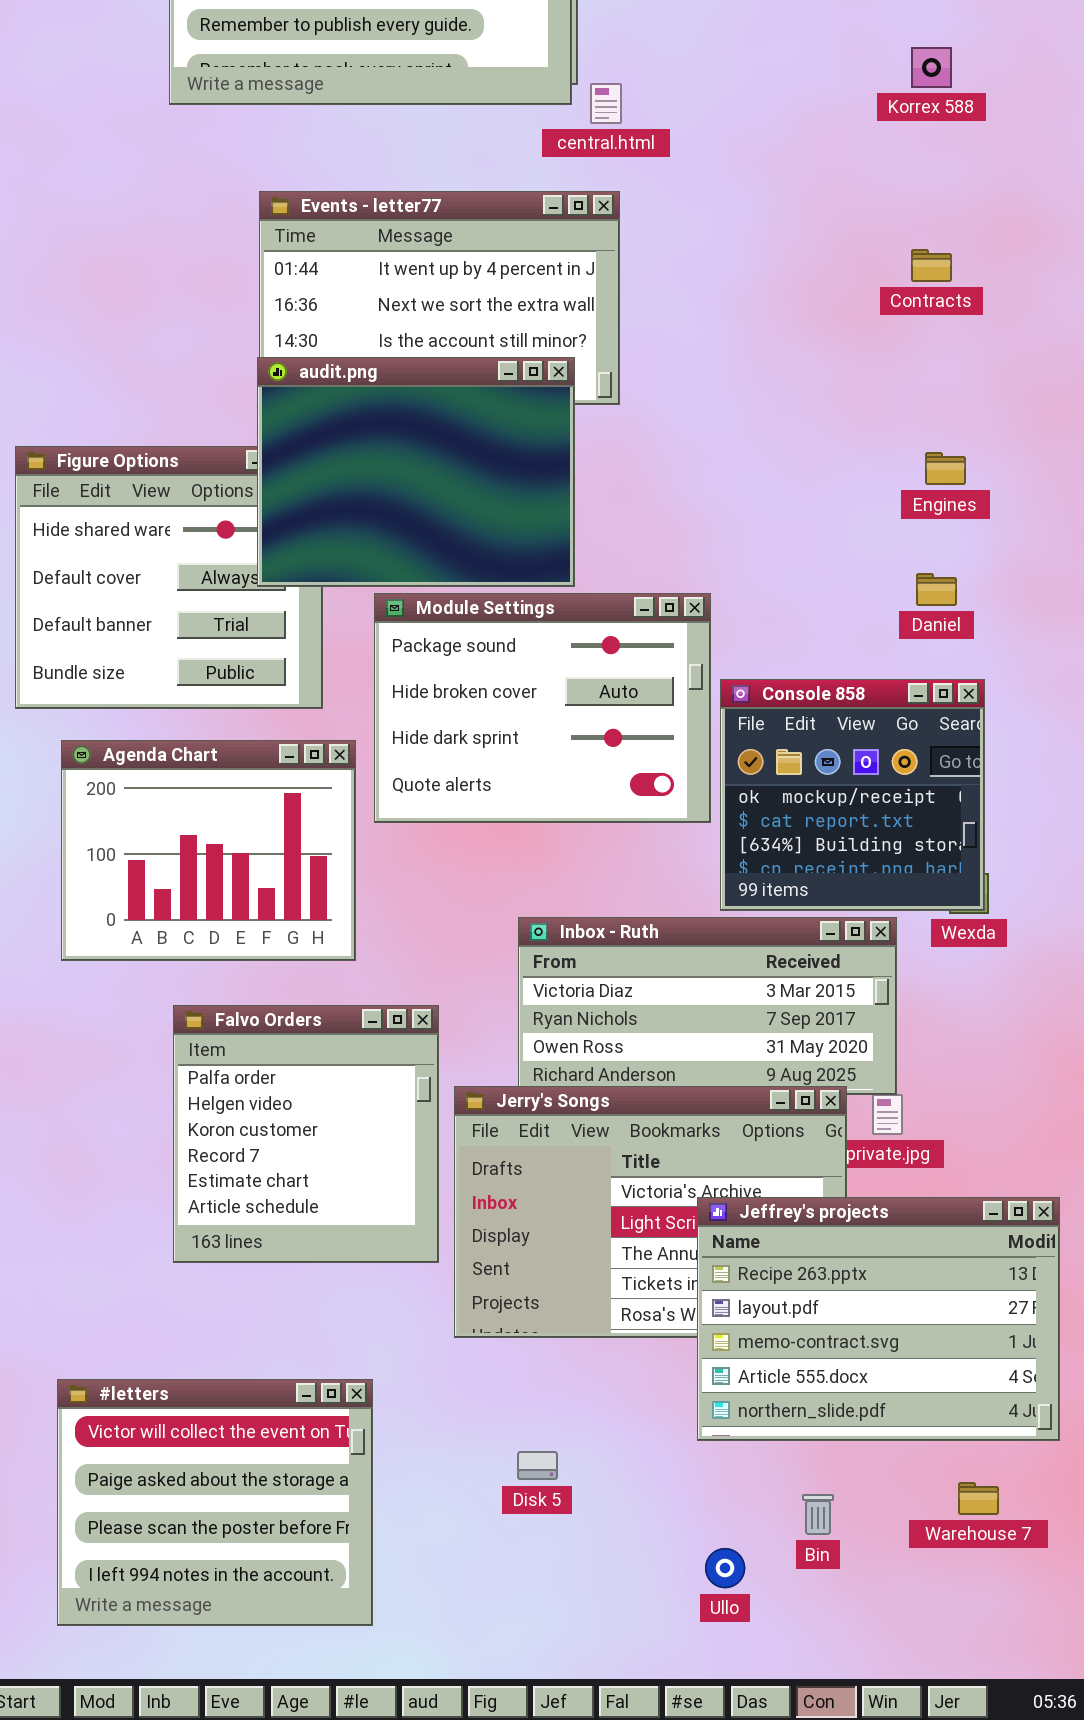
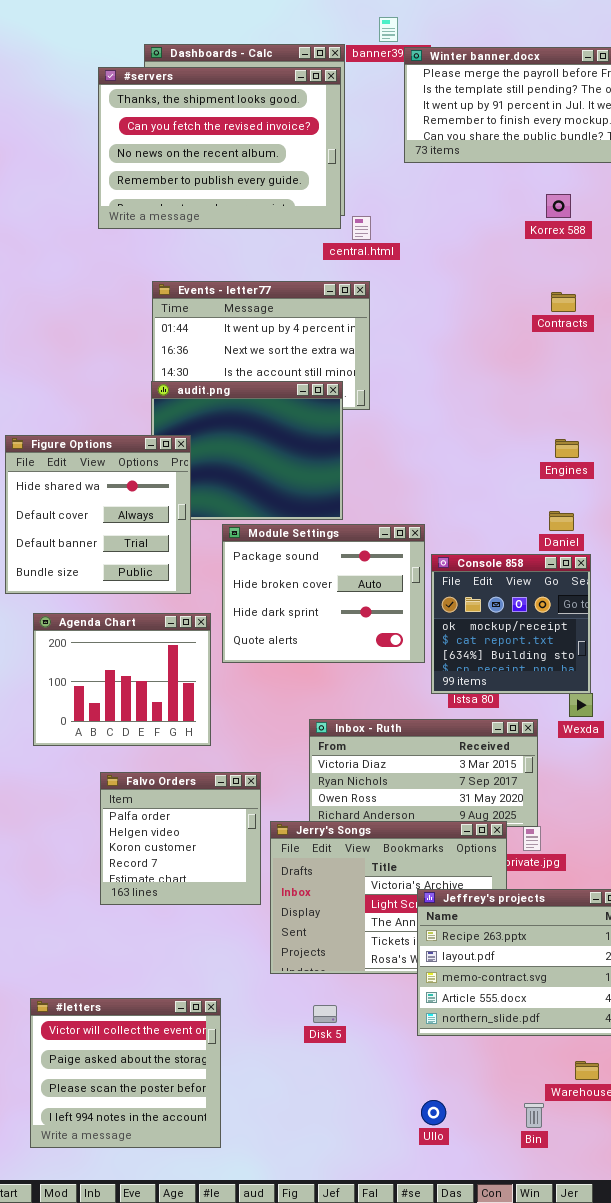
Contracts: [911,249,952,282] -> [551,292,576,312], moved
Figure Options: [15,446,323,709] -> [5,435,191,594], raised
Console 858: [720,679,985,911] -> [431,554,591,694], moved
Falvo Orders: [173,1005,439,1263] -> [100,772,261,905], resized
Disk 5: [517,1451,558,1480] -> [313,1005,337,1023], moved
Bin: [802,1494,834,1535] -> [524,1103,544,1128], moved

